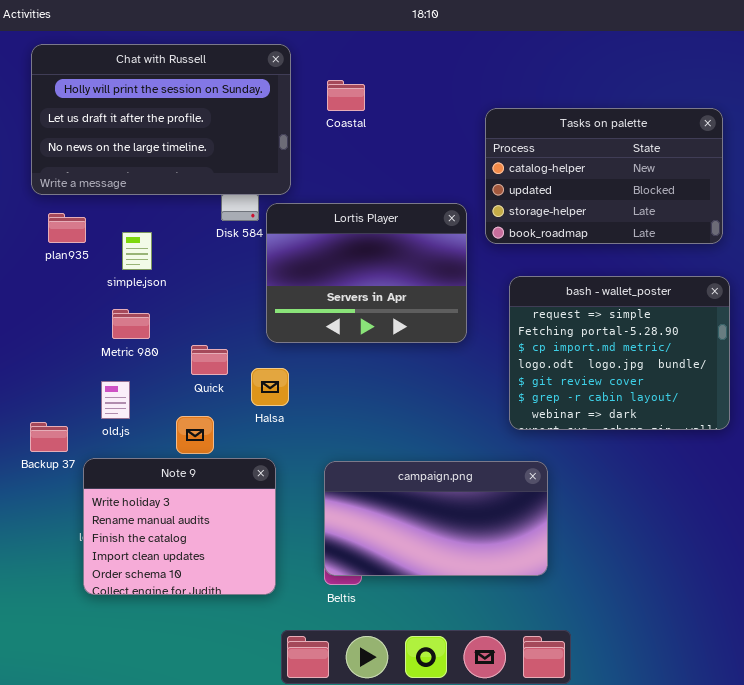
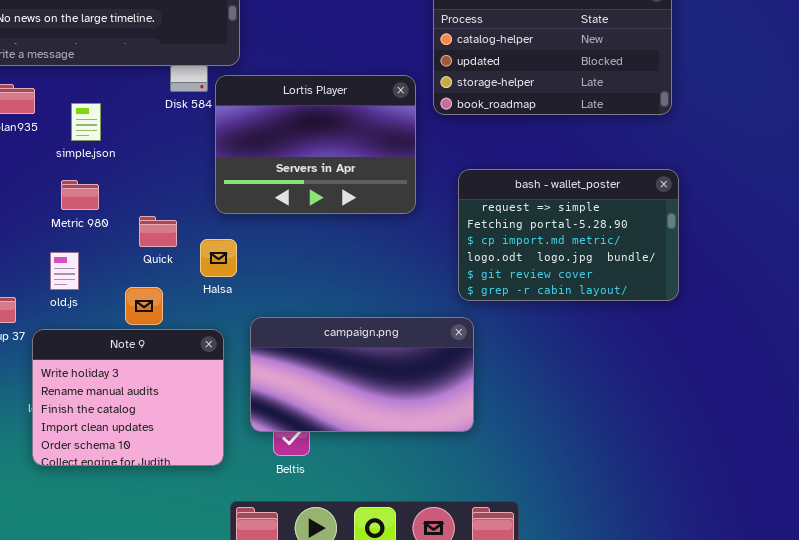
bash - wallet_poster: [509,276,730,430] -> [458,169,679,301], resized
campaign.png: [324,461,548,576] -> [250,317,474,432], moved

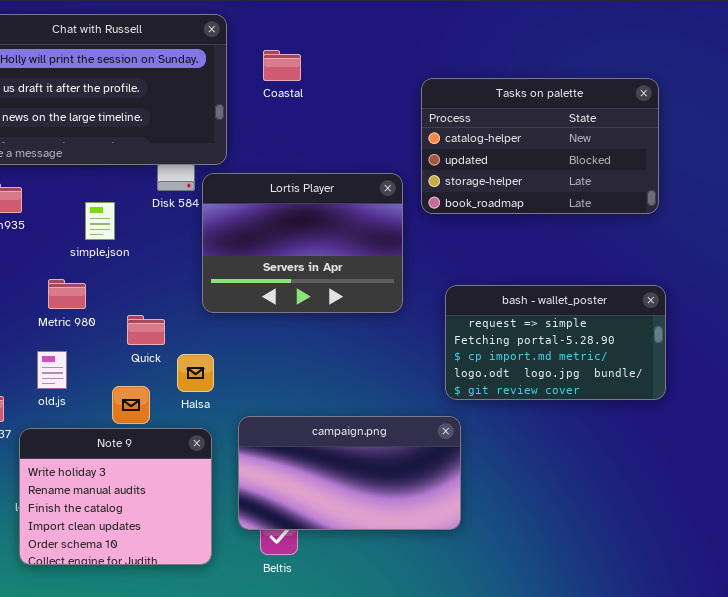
simple.json: [71,103,101,141] -> [85,202,115,240], moved
bash - wallet_poster: [458,169,679,301] -> [445,285,666,400], resized
Halsa: [200,239,237,277] -> [177,354,214,392], moved

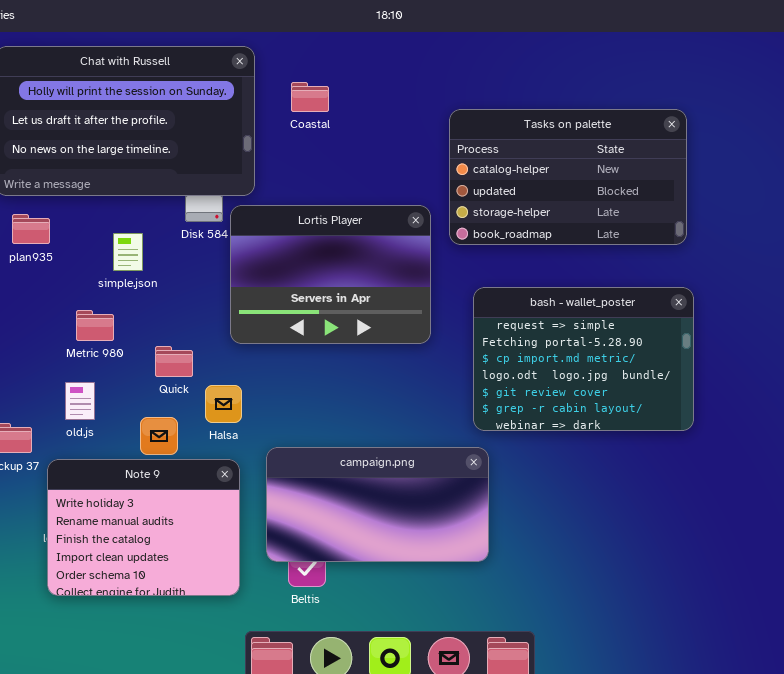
bash - wallet_poster: [445,285,666,400] -> [473,287,694,431], resized

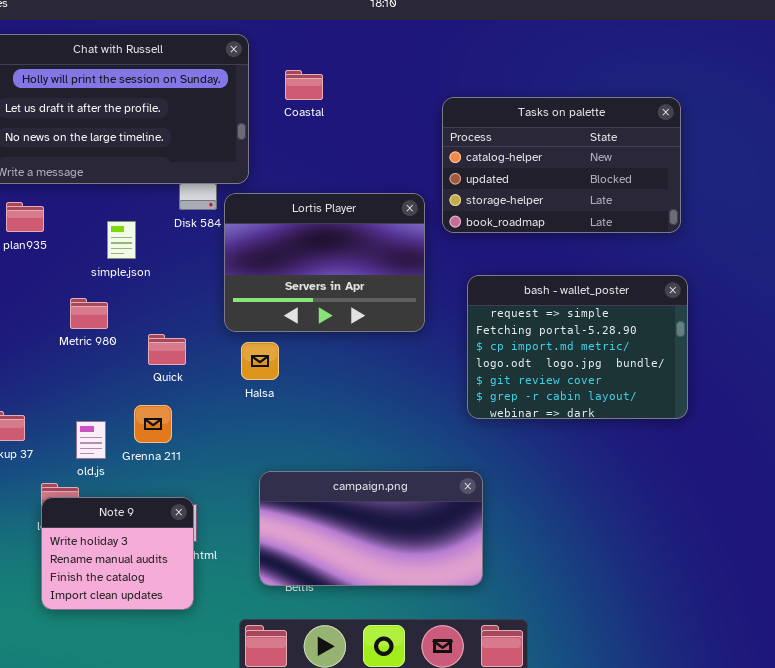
old.js: [65,382,95,420] -> [76,421,106,459], moved
Halsa: [205,385,242,423] -> [241,342,279,380], moved
campaign.png: [266,447,489,562] -> [259,471,483,586], moved
Note 9: [47,459,240,596] -> [41,497,194,610], moved, resized

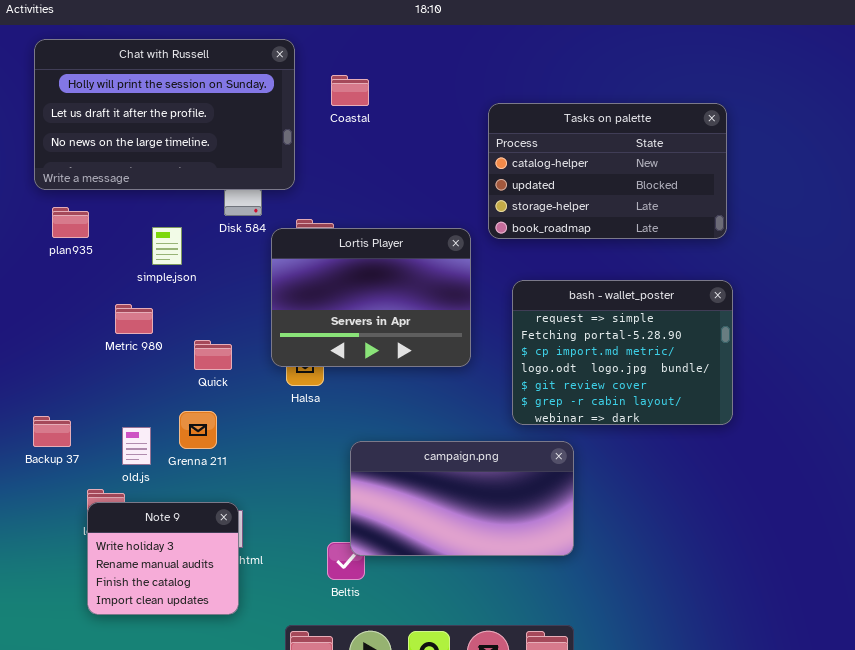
Lortis Player: [224,193,425,332] -> [271,228,471,367], moved
campaign.png: [259,471,483,586] -> [350,441,574,556], moved

